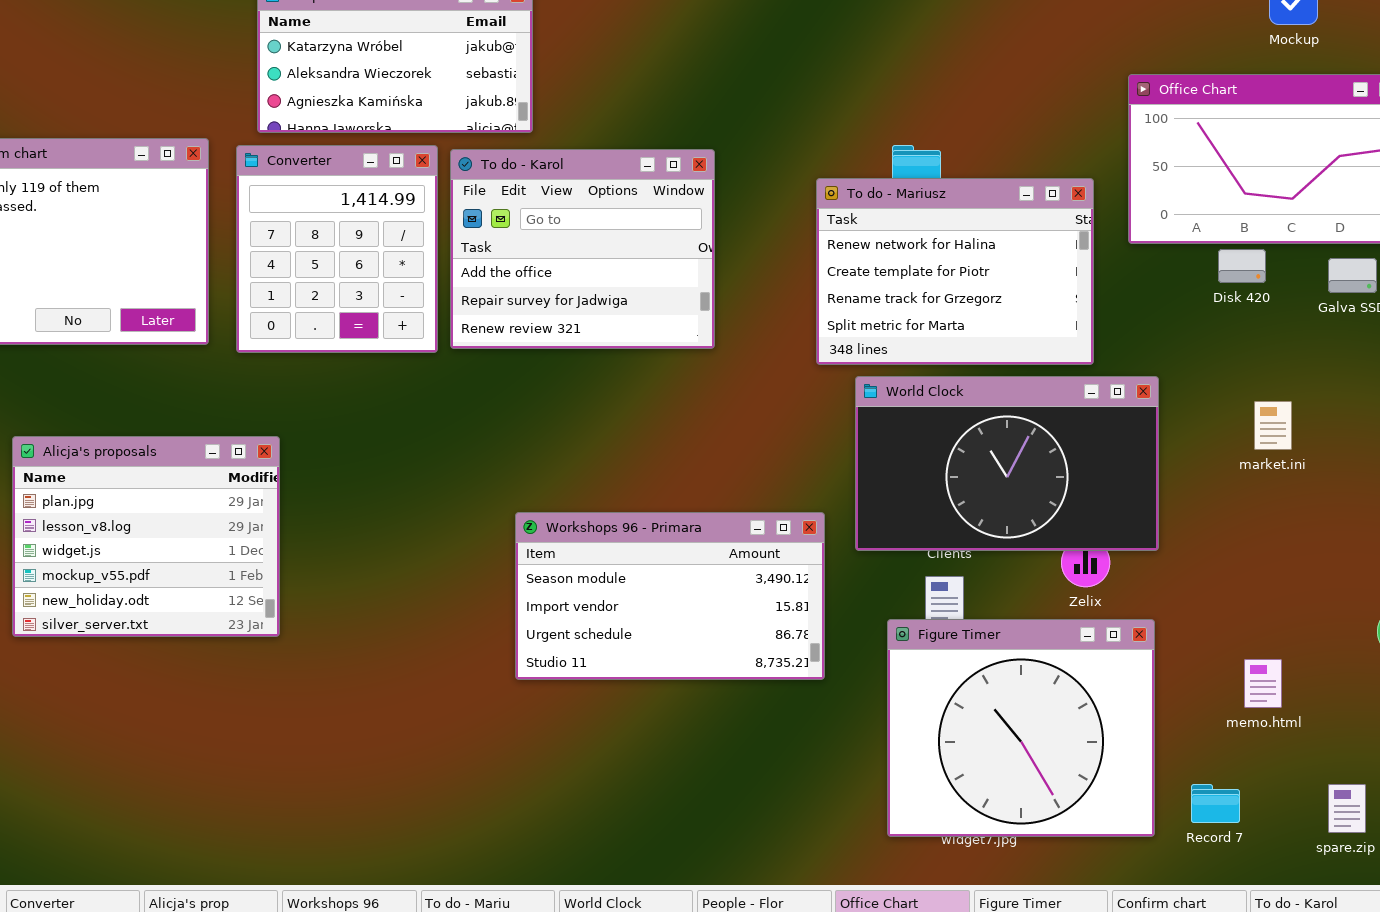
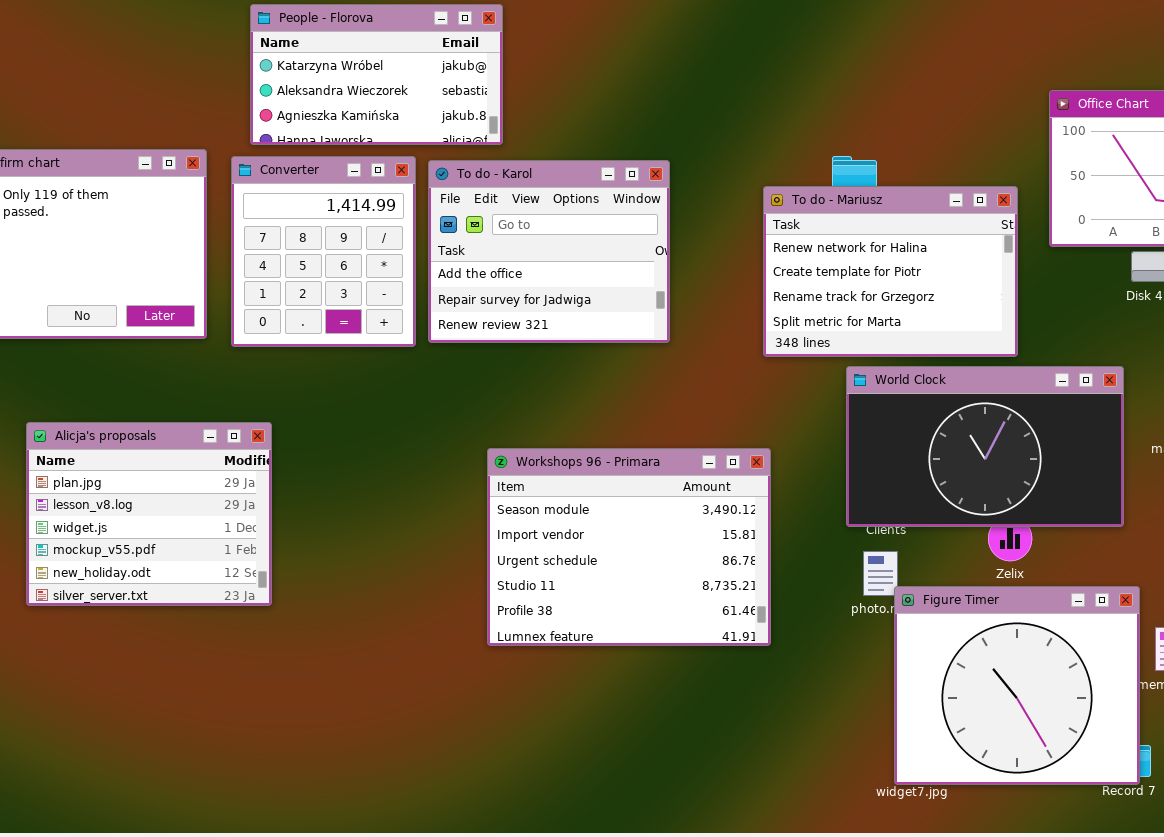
World Clock: [855,376,1159,551] -> [846,366,1124,527], moved
Workshops 96 - Primara: [515,512,825,680] -> [487,448,771,646], resized
Figure Timer: [887,619,1155,837] -> [894,586,1140,785], moved

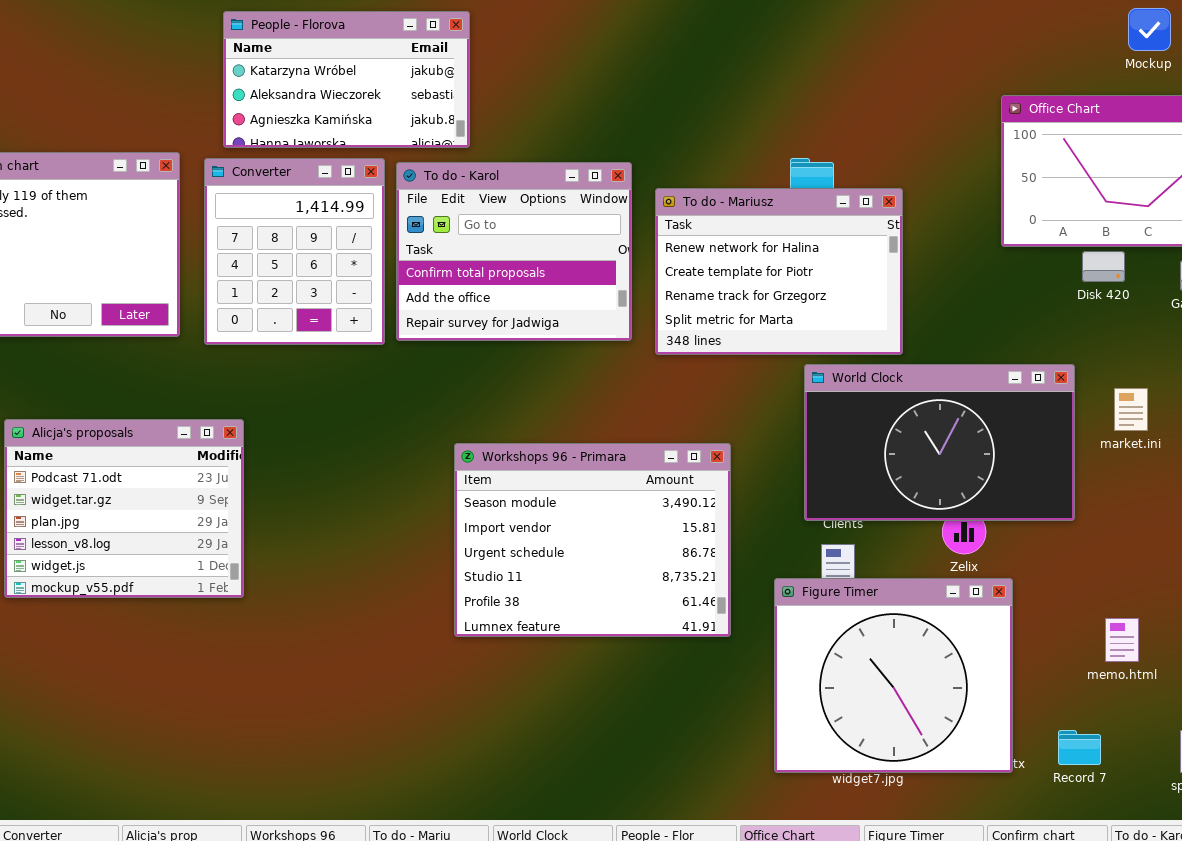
To do - Karol: [428,160,670,343] -> [396,162,632,341], scrolled up 1 row
To do - Mariusz: [763,186,1018,357] -> [655,188,903,355], moved
Alicja's proposals: [26,422,272,606] -> [4,419,244,598], scrolled up 2 rows
Figure Timer: [894,586,1140,785] -> [774,578,1013,773], moved

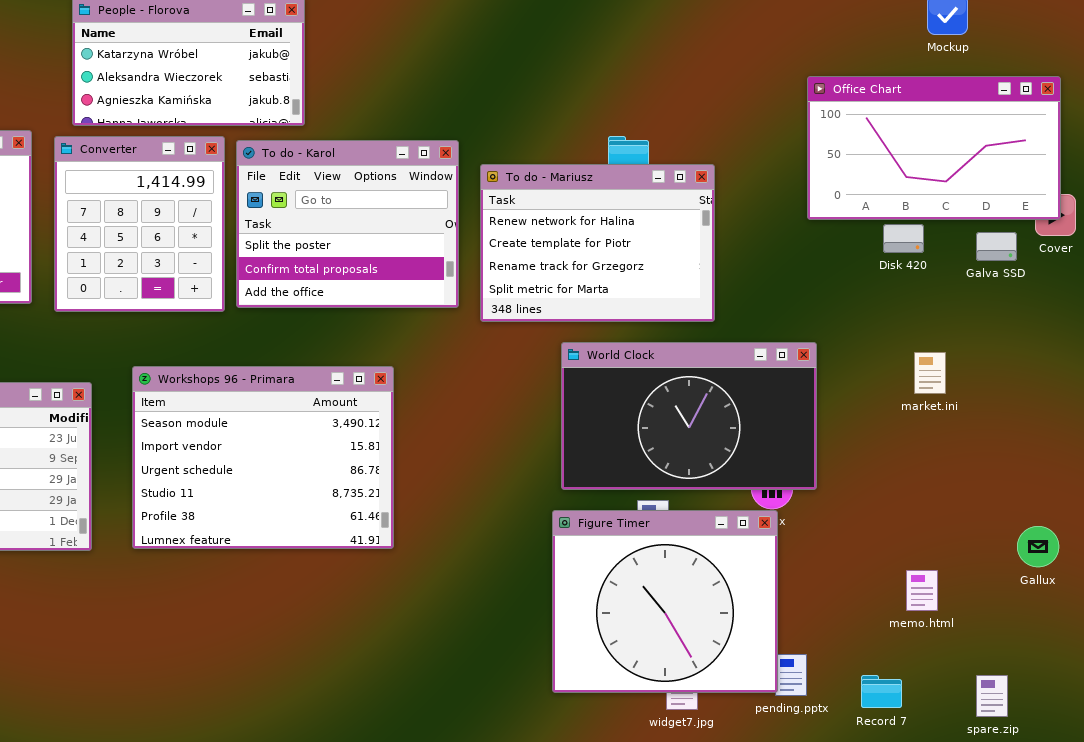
To do - Karol: [396,162,632,341] -> [236,140,459,308], scrolled up 1 row
World Clock: [804,364,1075,521] -> [561,342,817,490], moved
Workshops 96 - Primara: [454,443,731,637] -> [132,366,394,549], moved
Figure Timer: [774,578,1013,773] -> [552,510,778,693], moved

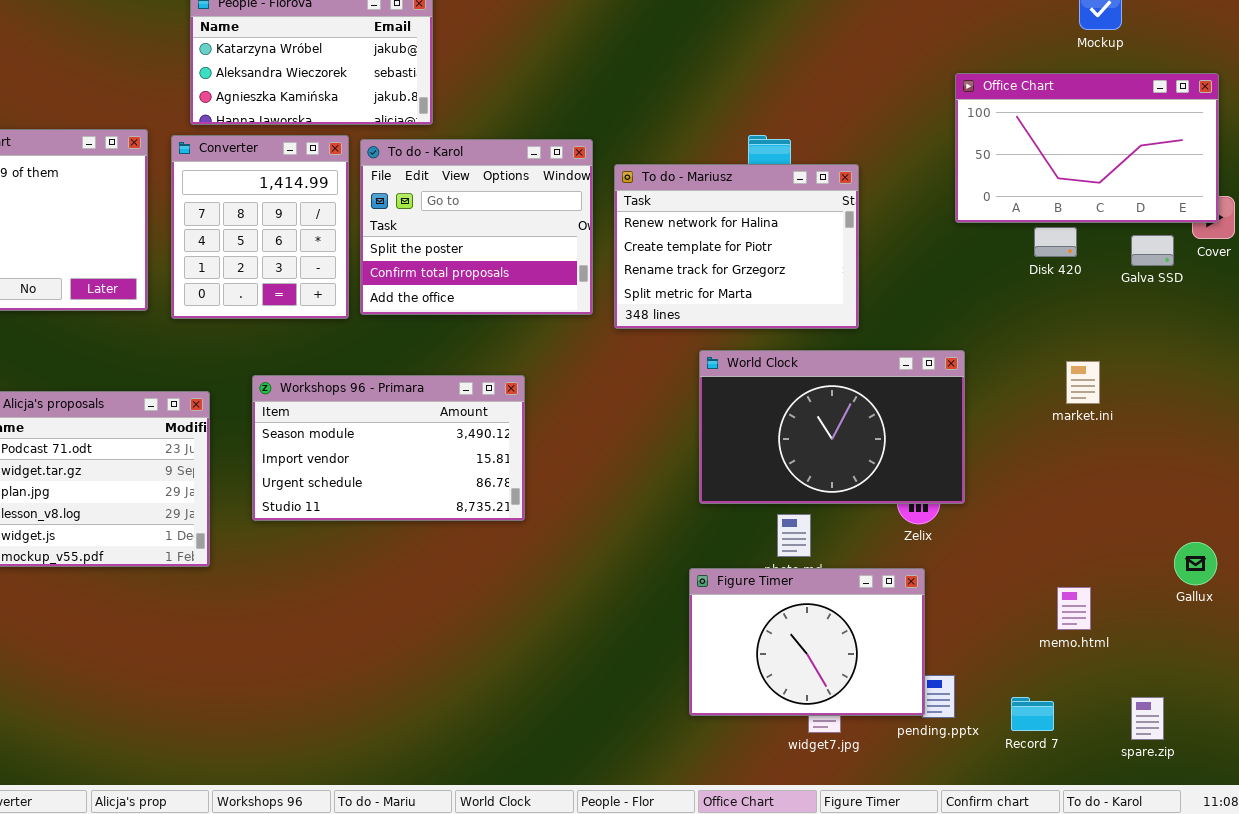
Workshops 96 - Primara: [132,366,394,549] -> [252,375,525,521], resized
Figure Timer: [552,510,778,693] -> [689,568,925,716], resized

